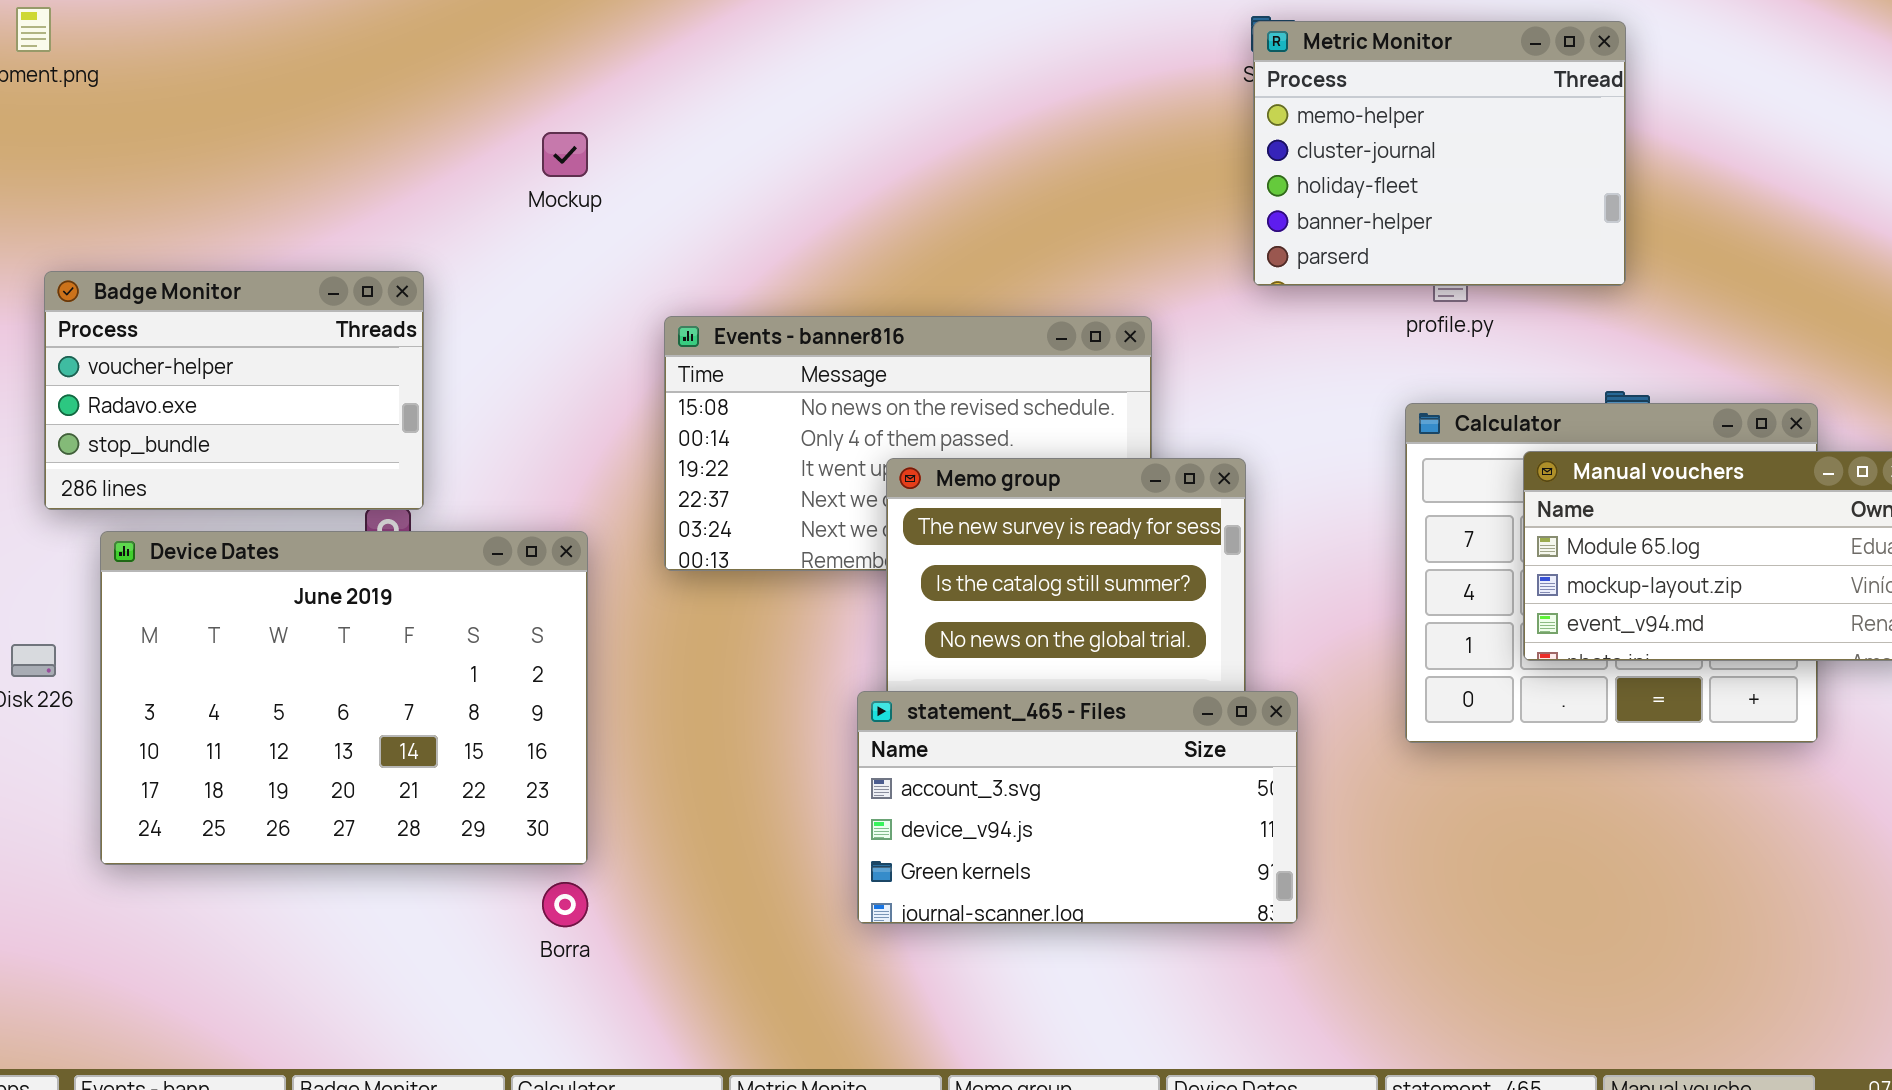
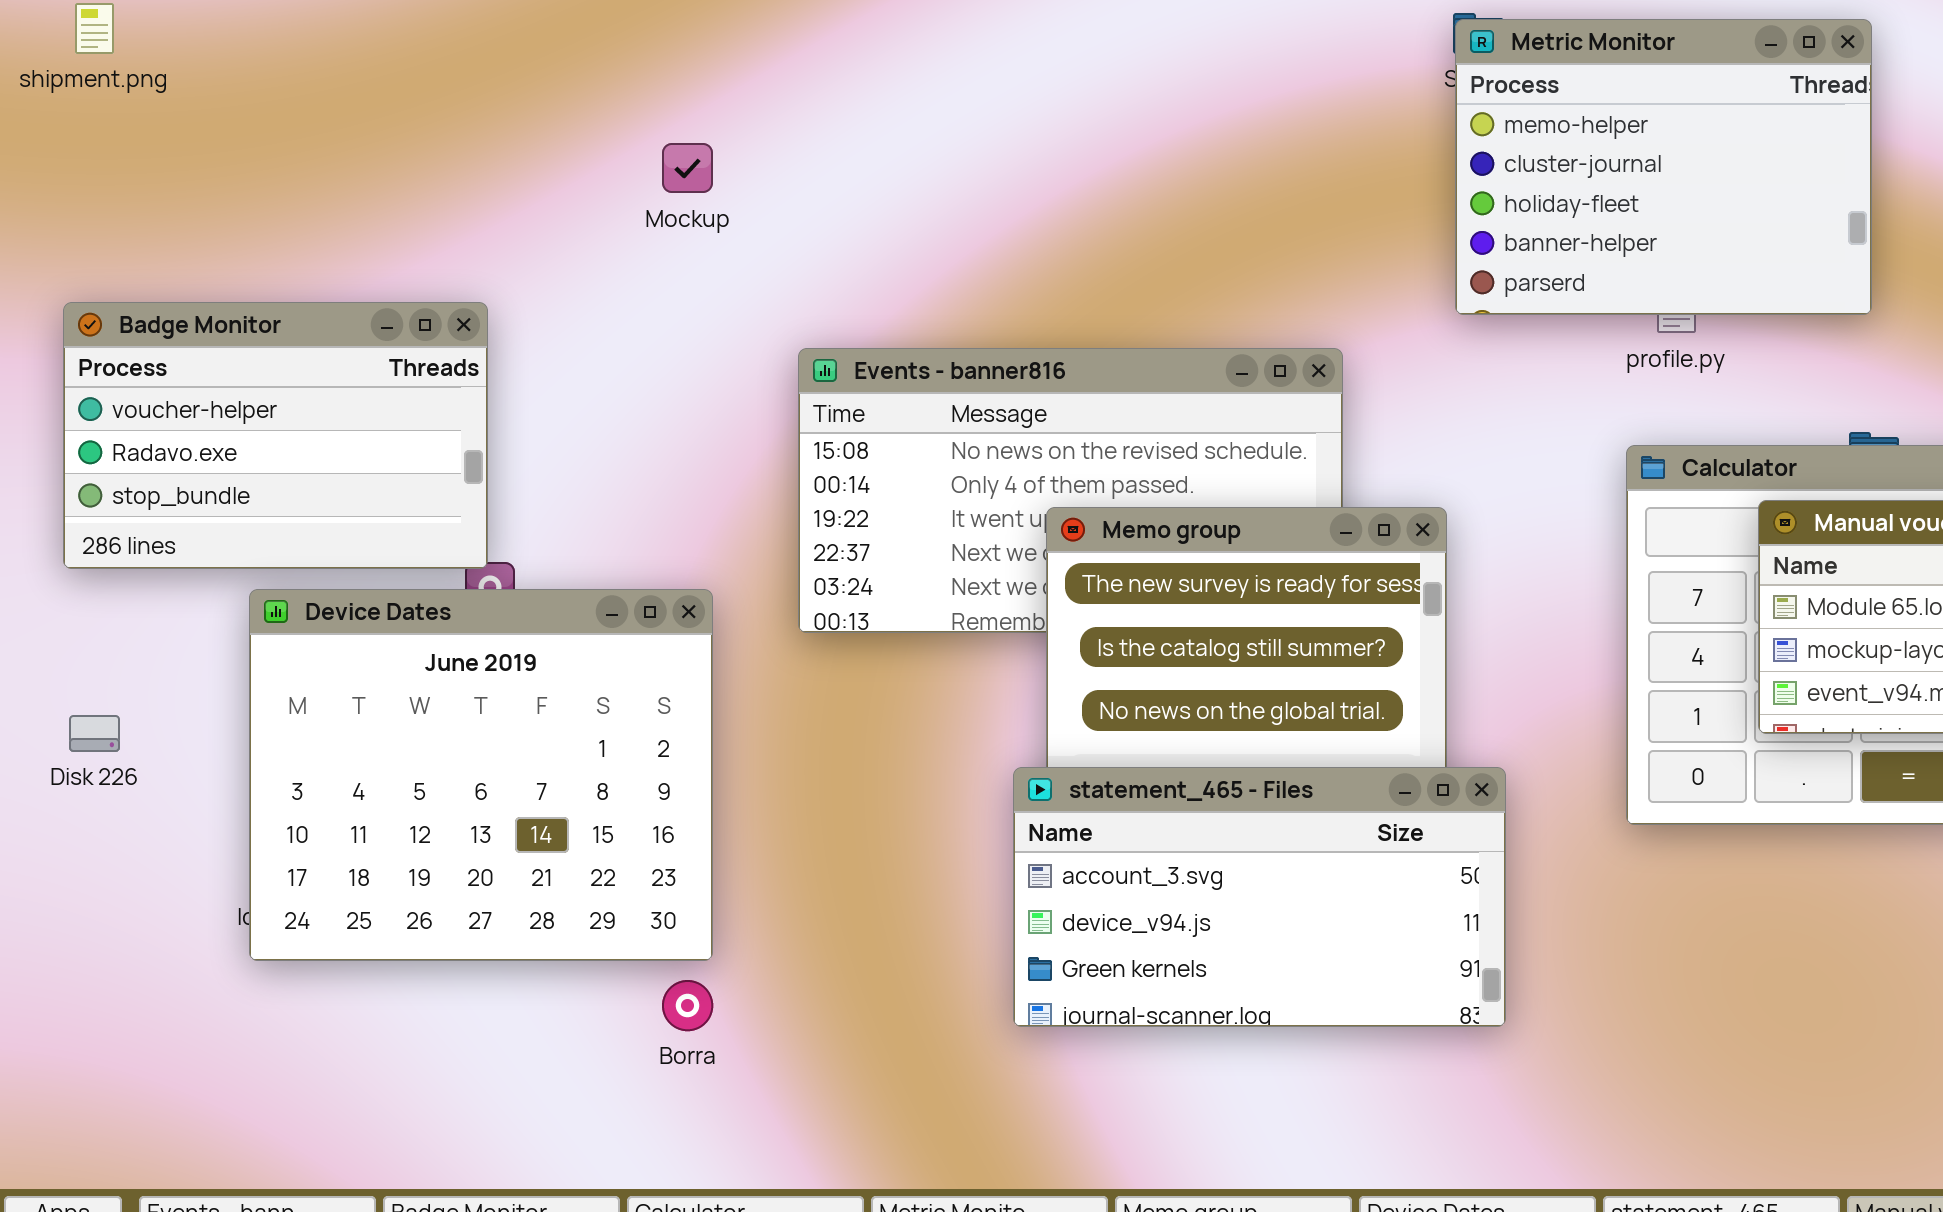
Badge Monitor: [44,271,424,510] -> [63,302,488,569], moved
Device Dates: [100,531,588,865] -> [249,589,713,961], resized

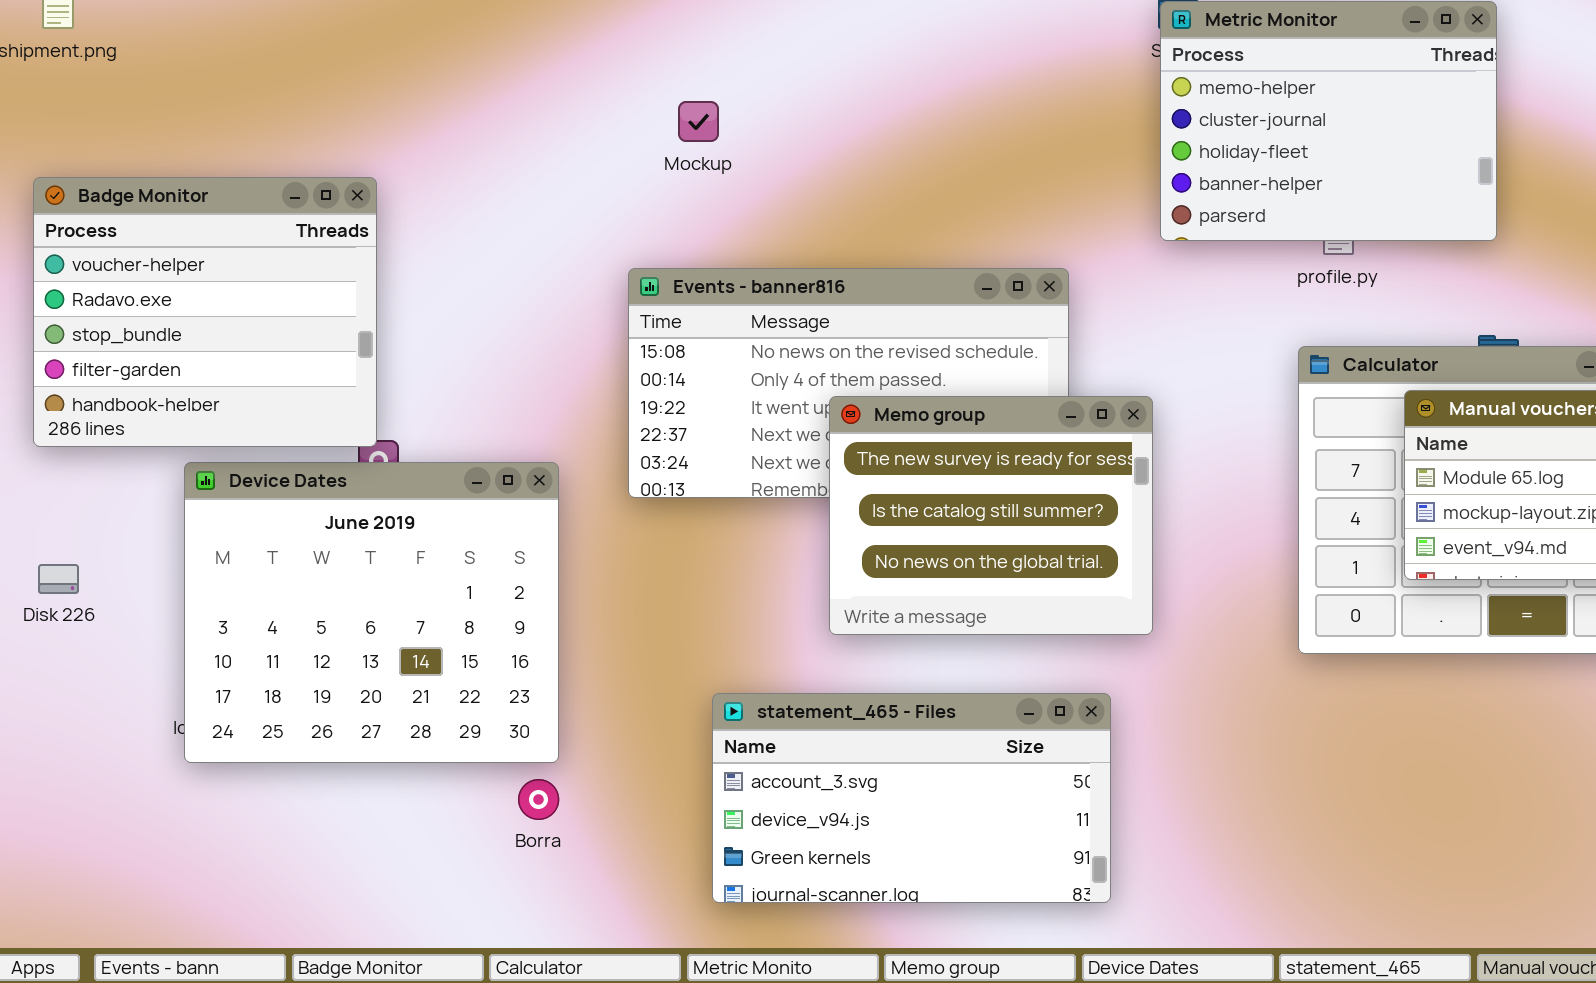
Mockup: [662,143,713,193] -> [678,101,719,142], moved
Badge Monitor: [63,302,488,569] -> [33,177,377,447], resized
statement_465 - Files: [1013,767,1506,1027] -> [712,693,1111,903], moved

